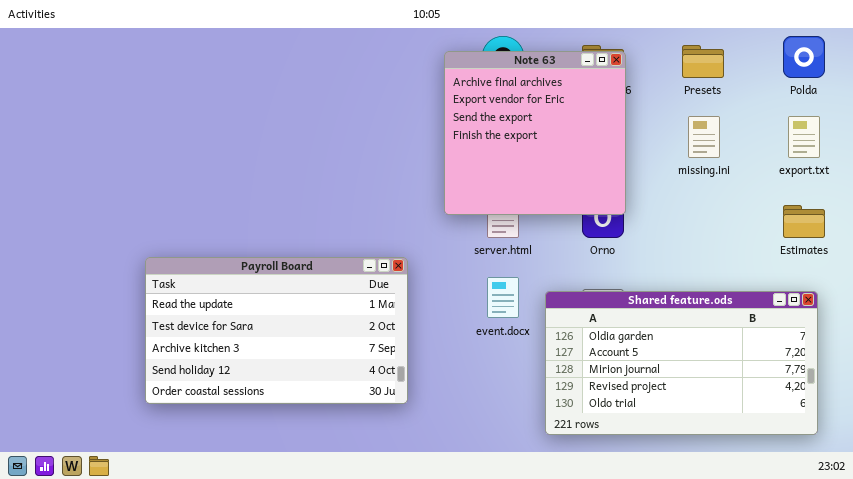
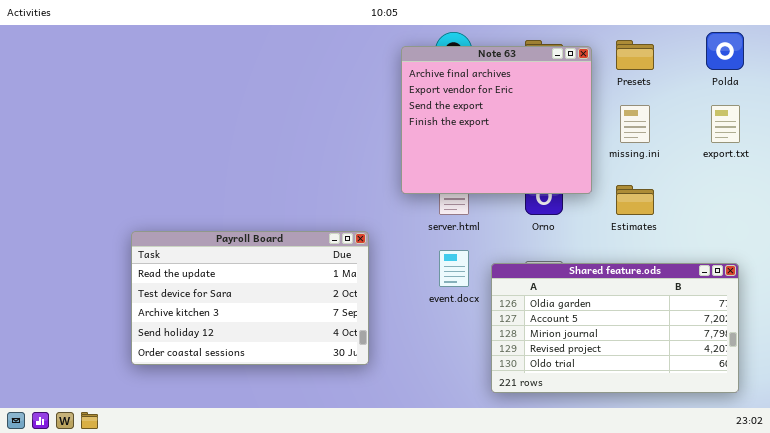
Note 63: [444,51,626,215] -> [401,46,592,194], resized
Estimates: [783,205,825,238] -> [616,185,654,215], moved

